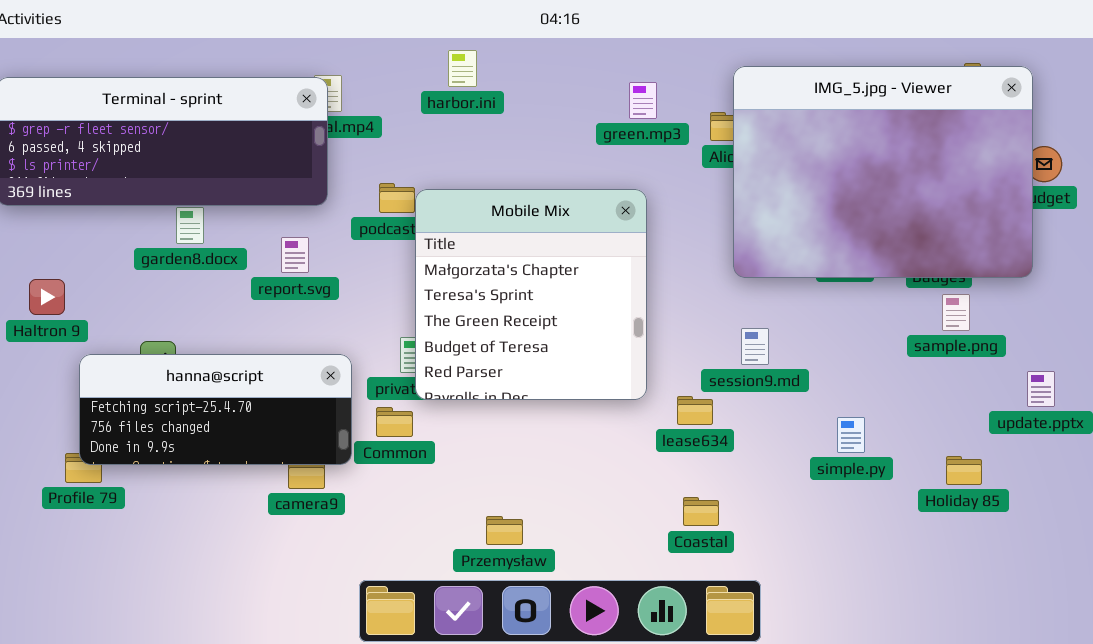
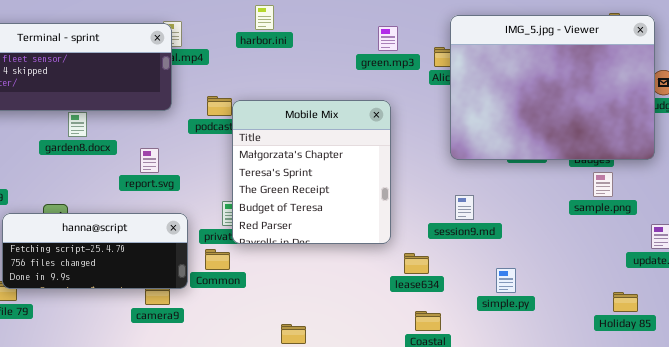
report.svg: [281,237,309,273] -> [140,148,159,173], moved
lease634: [677,396,713,425] -> [404,253,429,274], moved
simple.py: [837,417,865,453] -> [496,268,516,293], moved
Holiday 85: [946,456,982,485] -> [613,292,638,312], moved

